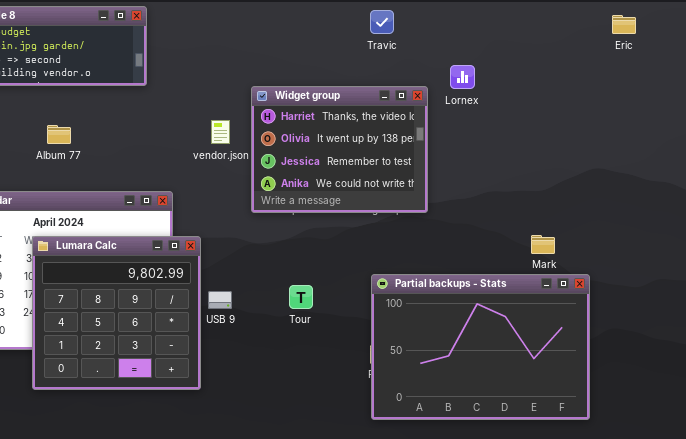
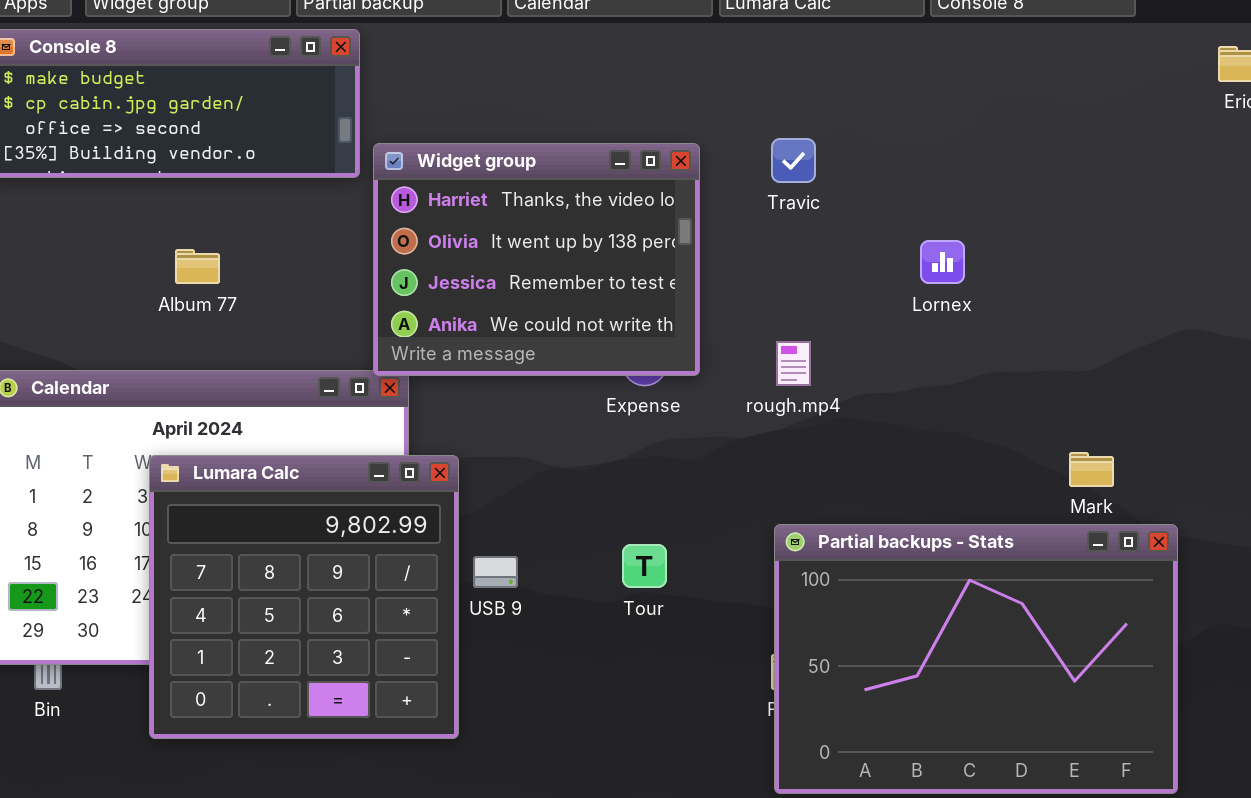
Travic: [370,10,394,34] -> [771,138,816,183], moved
Lornex: [450,65,475,89] -> [920,240,965,284], moved
Widget group: [251,86,428,213] -> [373,143,700,376], moved

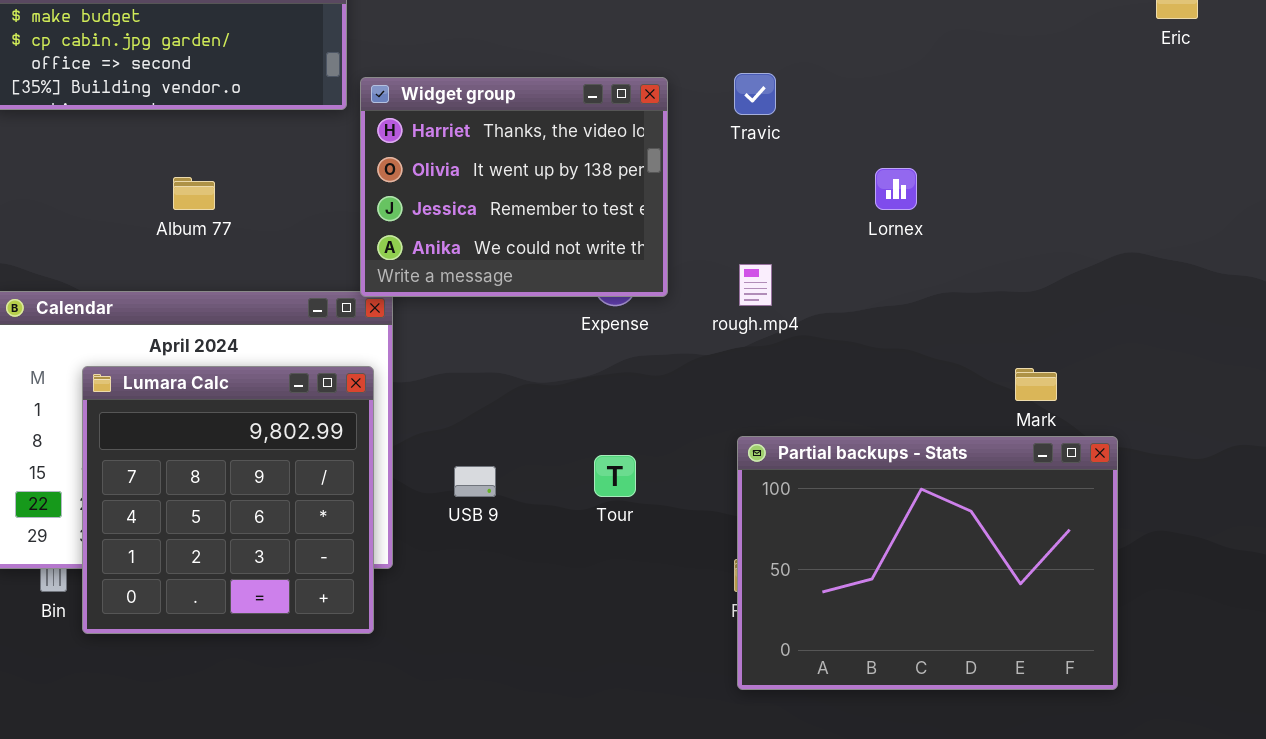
Lumara Calc: [149,455,459,739] -> [82,366,374,634], moved

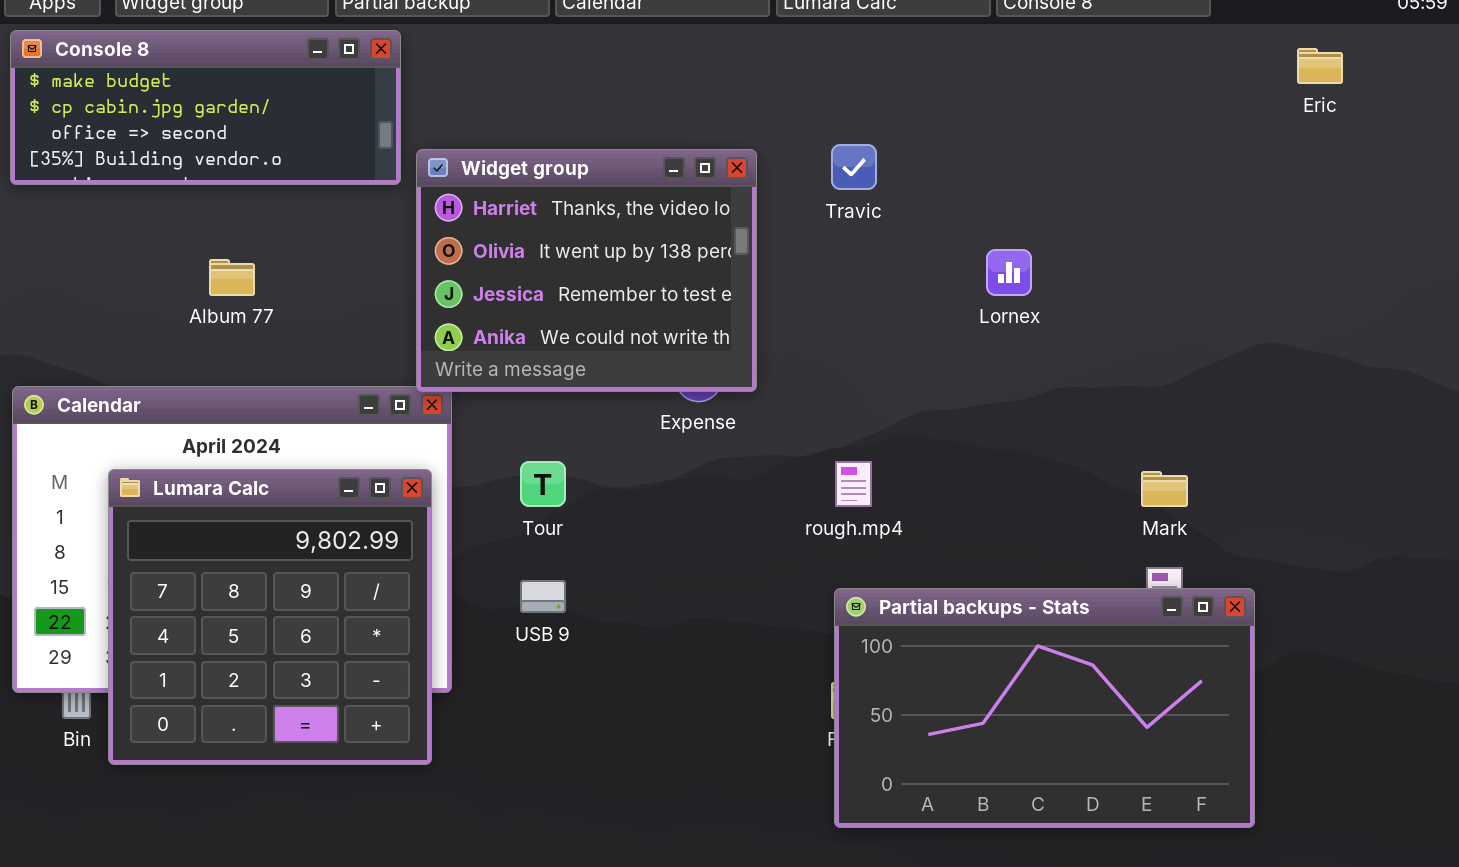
rough.mp4: [739,264,772,306] -> [835,461,872,507], moved
Partial backups - Stats: [737,436,1118,690] -> [834,588,1255,828], resized
Tour: [594,455,636,497] -> [520,461,566,507], moved

